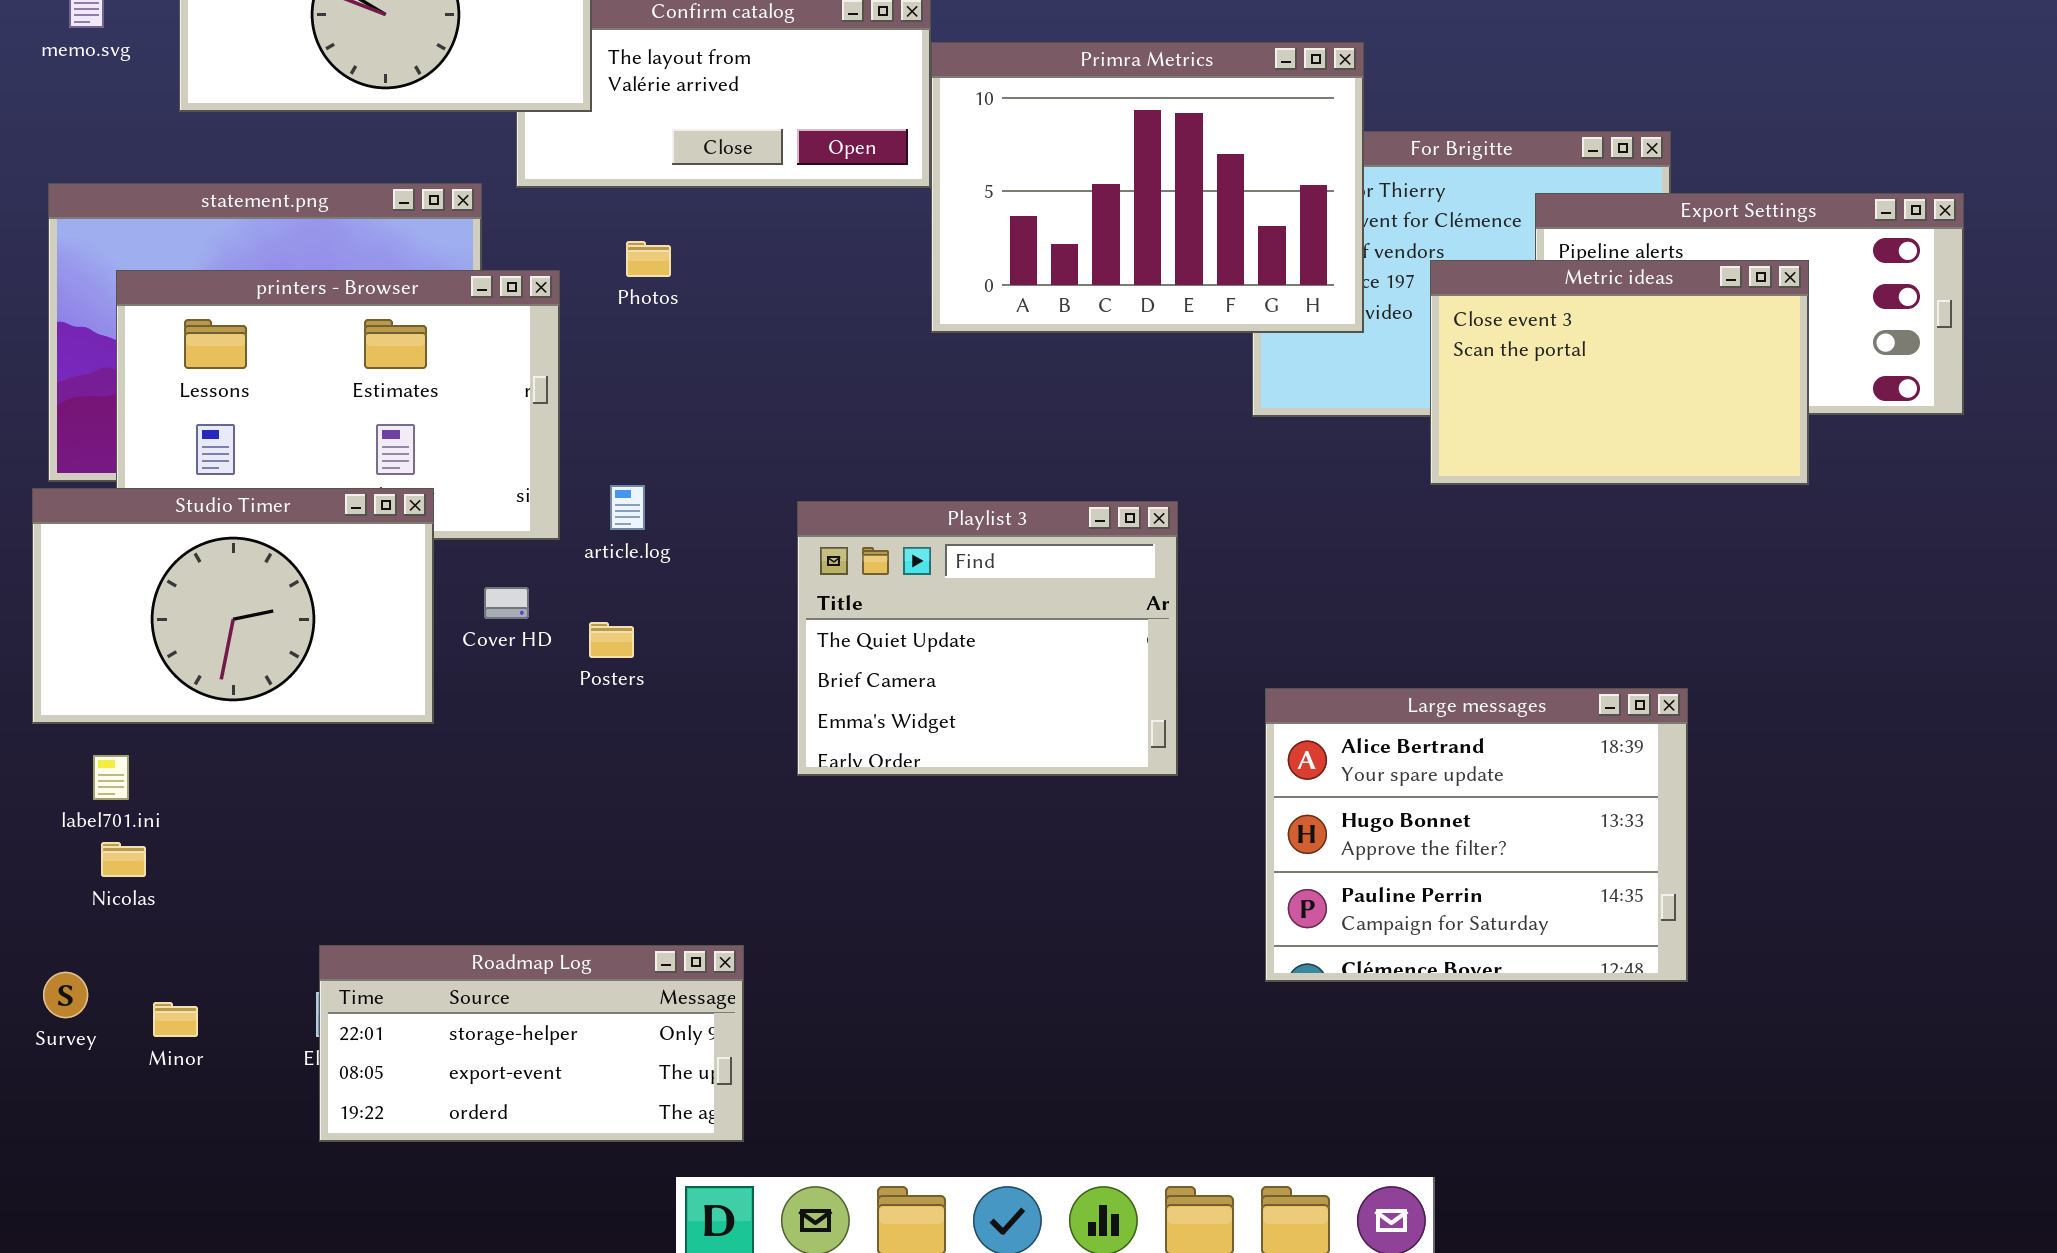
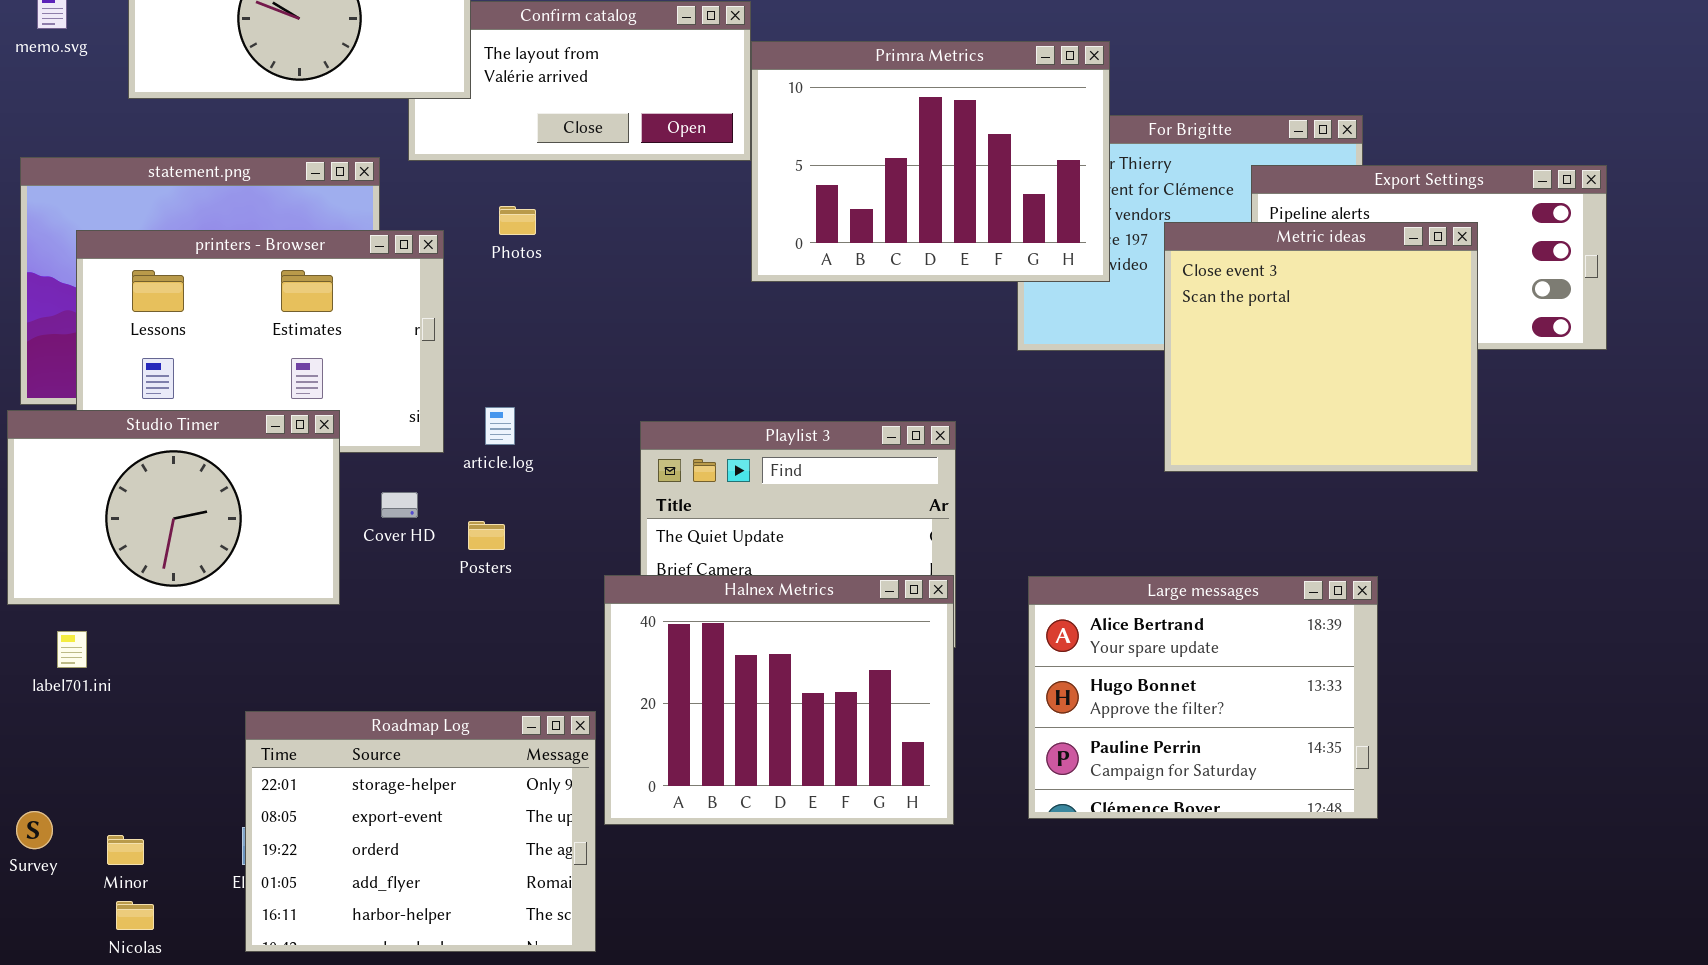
Metric ideas: [1430,260,1809,485] -> [1164,222,1478,472], resized
Halnex Metrics: none -> [604,575,954,825], opened
Nicolas: [101,842,146,877] -> [116,901,154,930], moved
Roadmap Log: [319,945,744,1142] -> [245,711,596,952], resized

